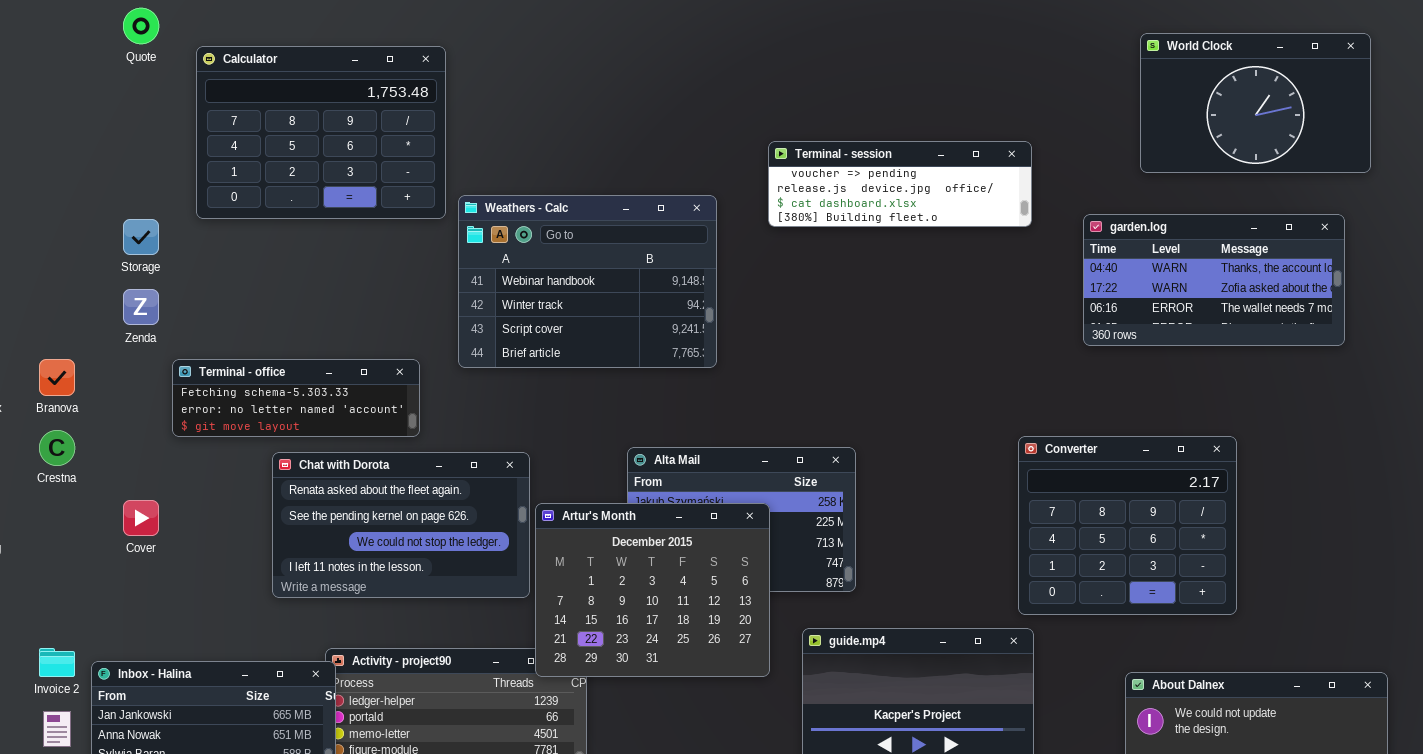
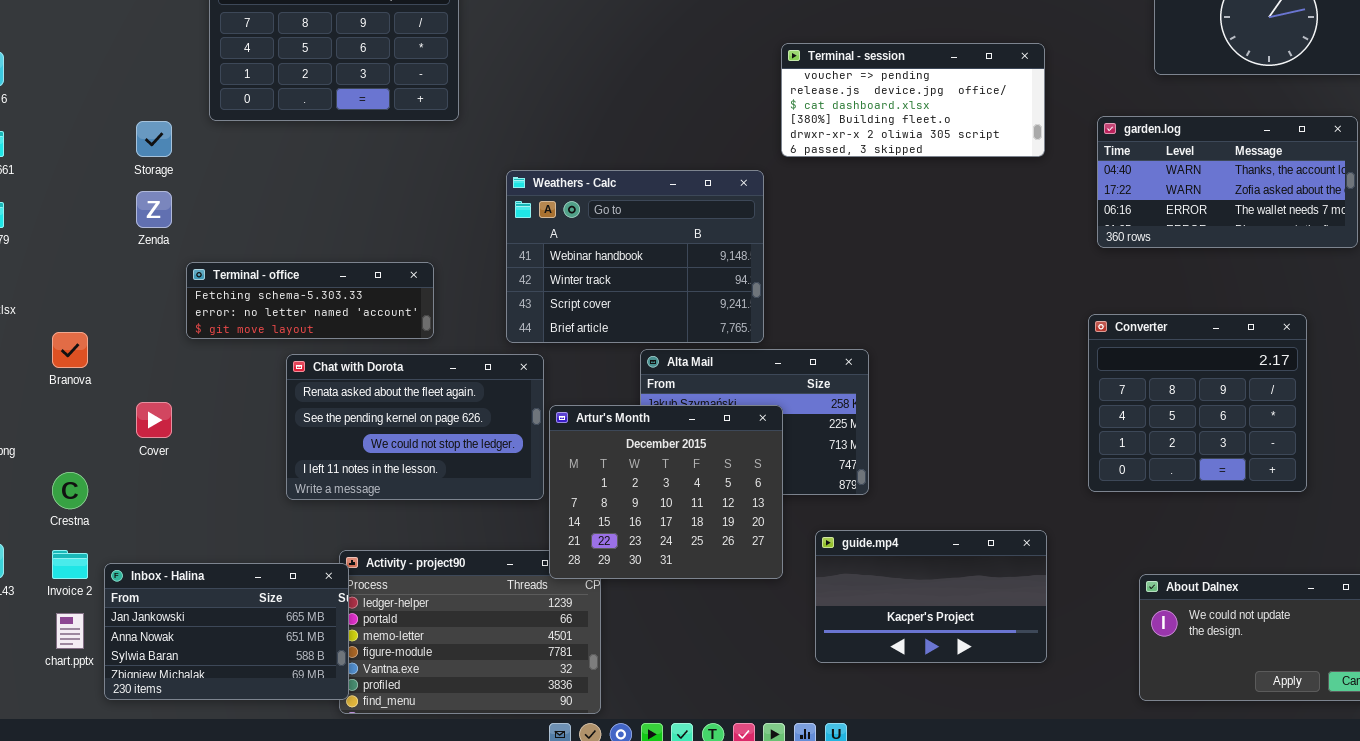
Terminal - session: [768,141,1032,227] -> [781,43,1045,157], resized
Weathers - Calc: [458,195,717,368] -> [506,170,764,343], moved
Branova: [39,359,75,396] -> [52,332,88,368], moved
Crestna: [39,430,75,466] -> [52,472,88,509], moved
Converter: [1018,436,1237,615] -> [1088,314,1307,492], moved

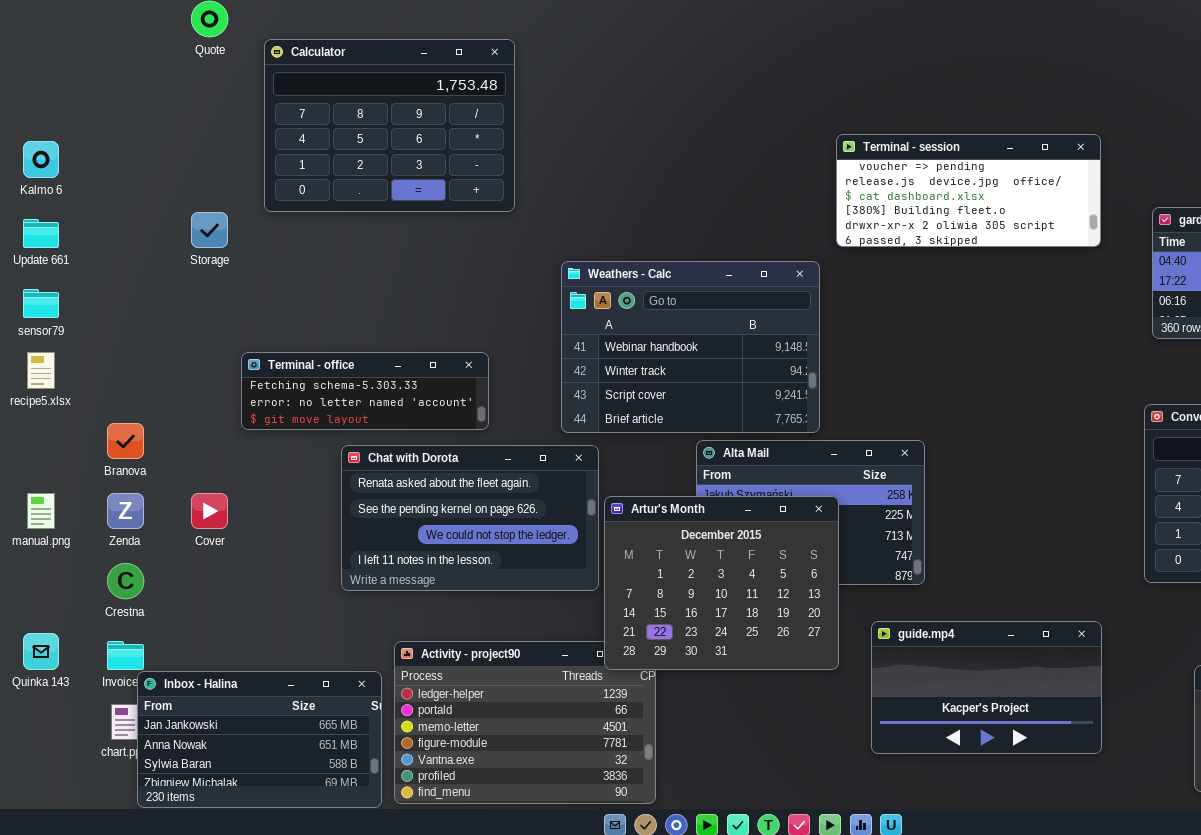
Zenda: [136,191,172,228] -> [107,493,144,529], moved
Inbox - Halina: [104,563,349,700] -> [137,671,382,808], moved

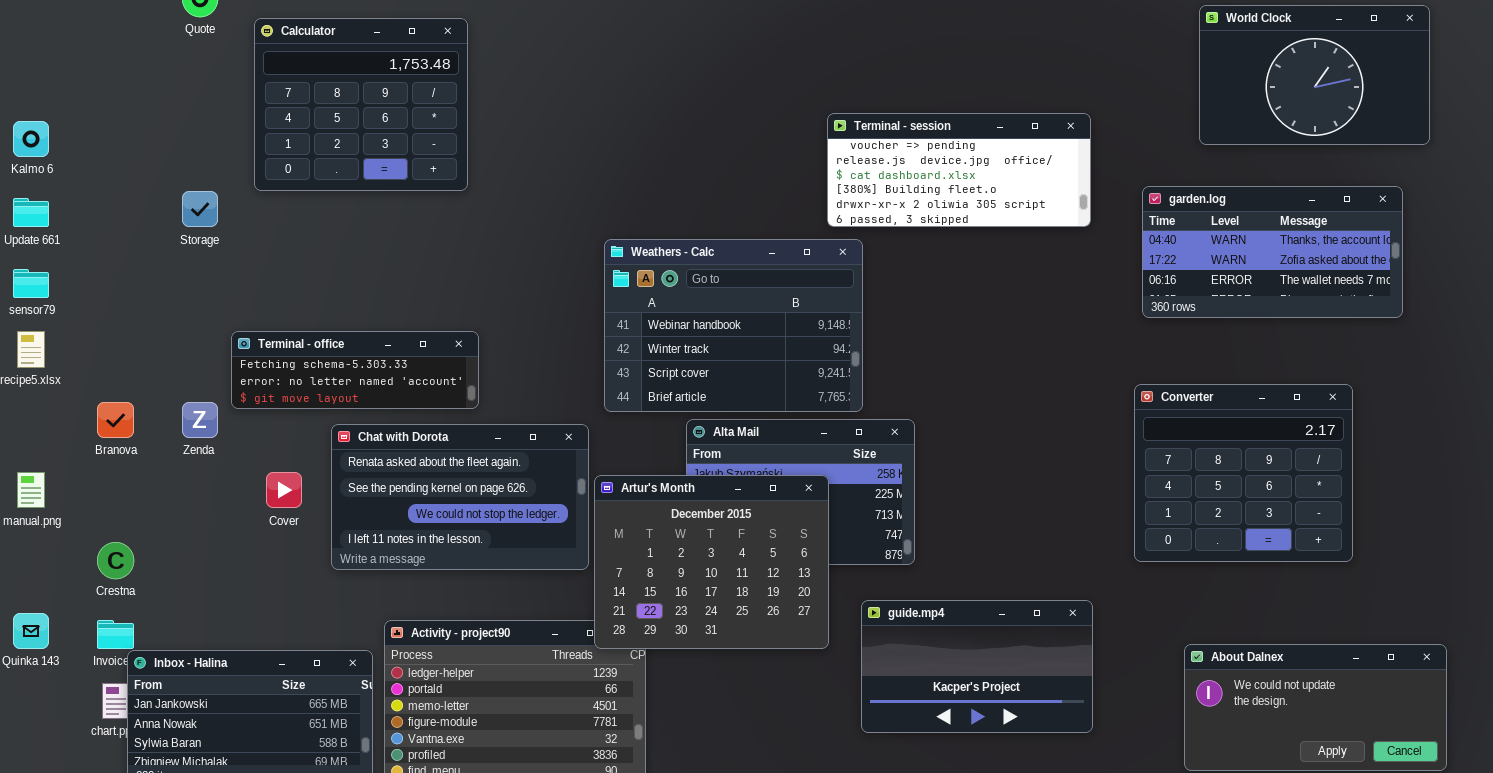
Calculator: [264,39,515,212] -> [254,18,468,191], resized
Weathers - Calc: [561,261,820,433] -> [604,239,863,412], moved
Zenda: [107,493,144,529] -> [182,402,218,438], moved
Cover: [191,493,228,529] -> [266,472,302,508], moved

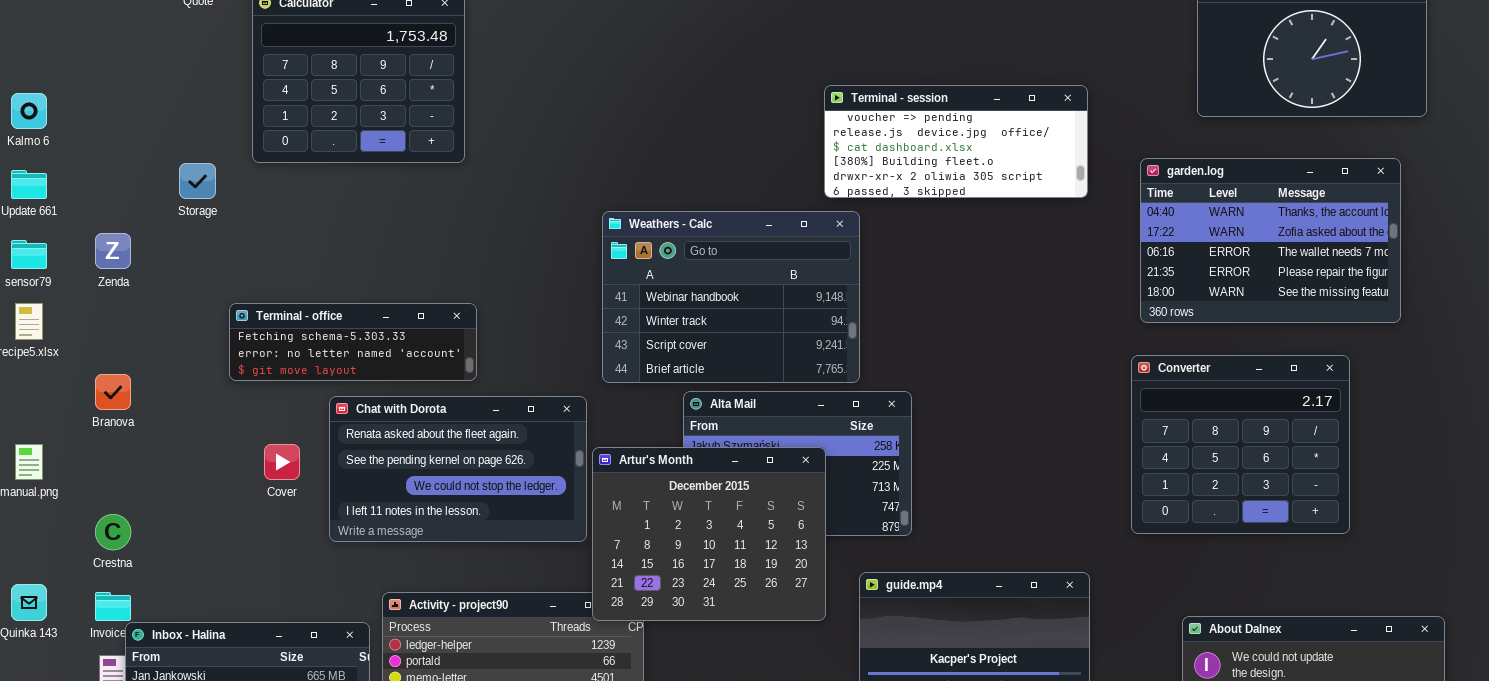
garden.log: [1142,186,1403,318] -> [1140,158,1401,323], resized
Zenda: [182,402,218,438] -> [95,233,131,269], moved

